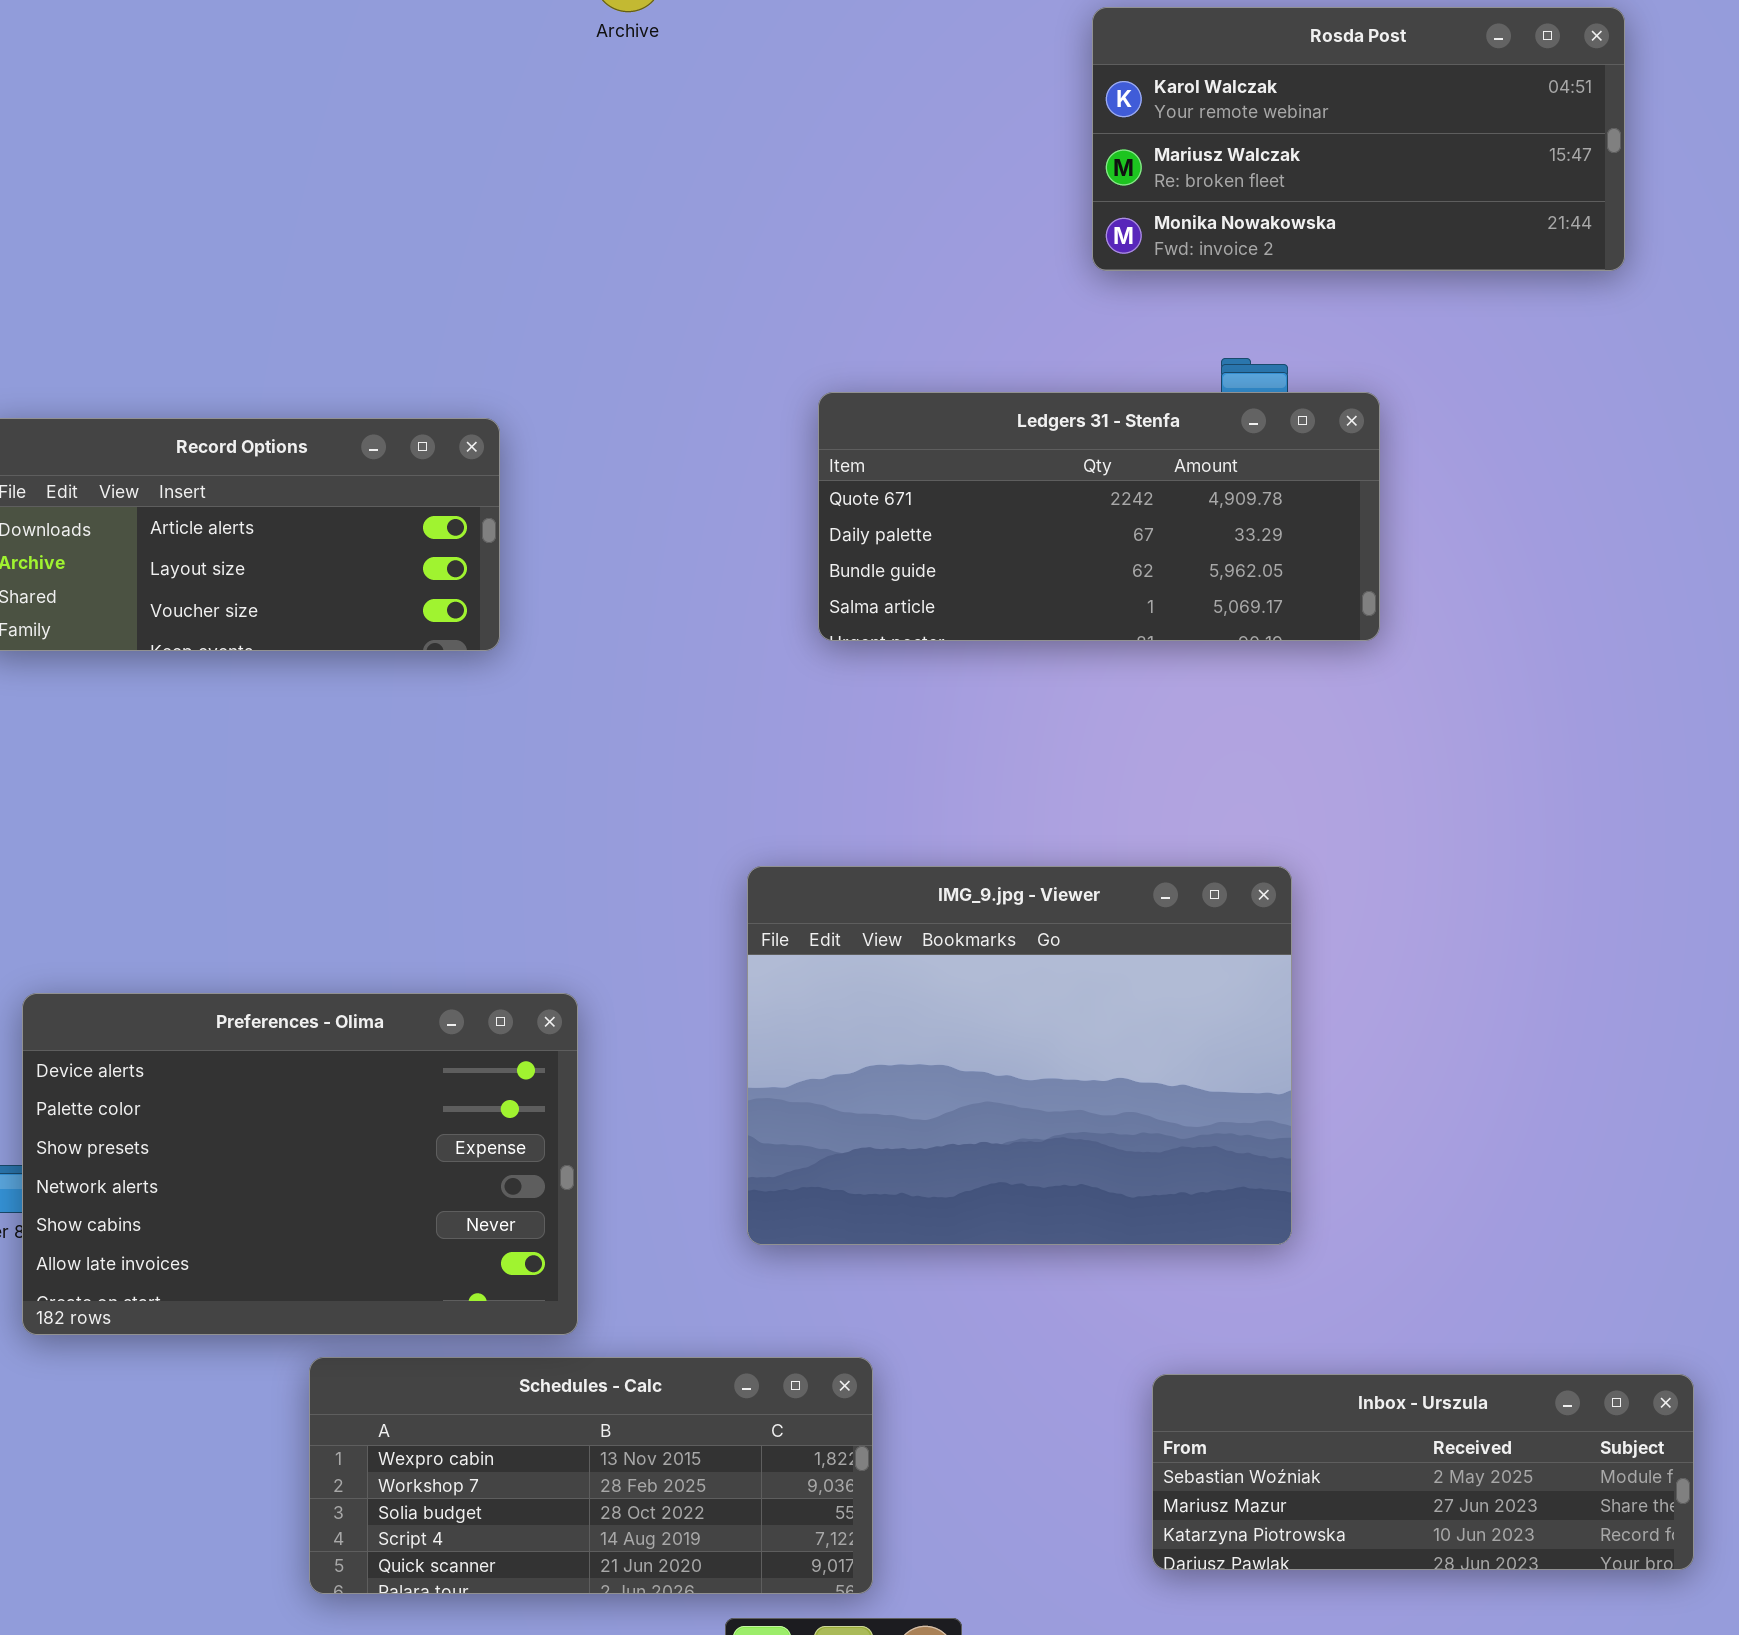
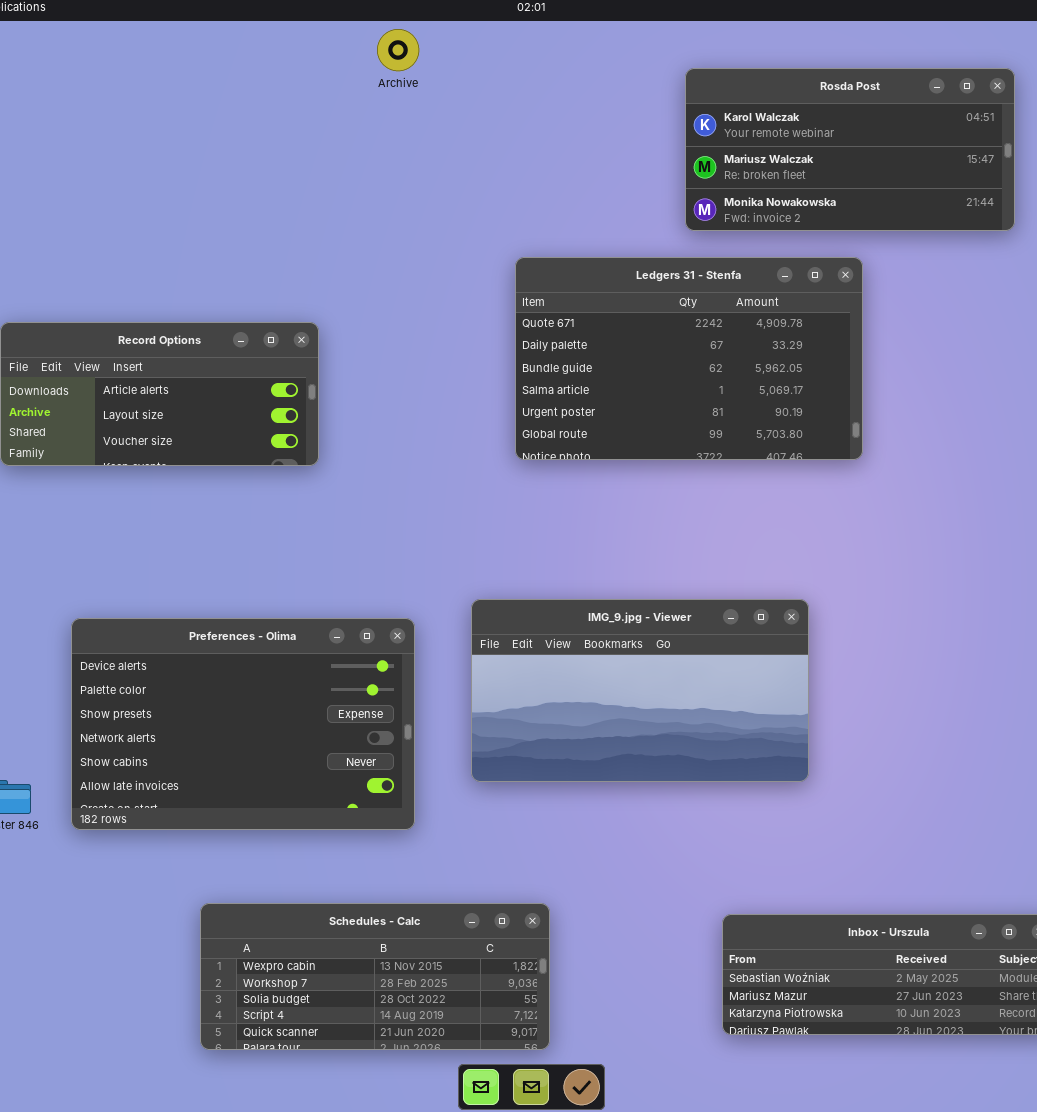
Ledgers 31 - Stenfa: [818,392,1380,641] -> [515,257,863,460], resized
IMG_9.jpg - Viewer: [747,866,1292,1245] -> [471,599,809,782], resized
Preferences - Olima: [22,993,578,1335] -> [71,618,415,830], moved

